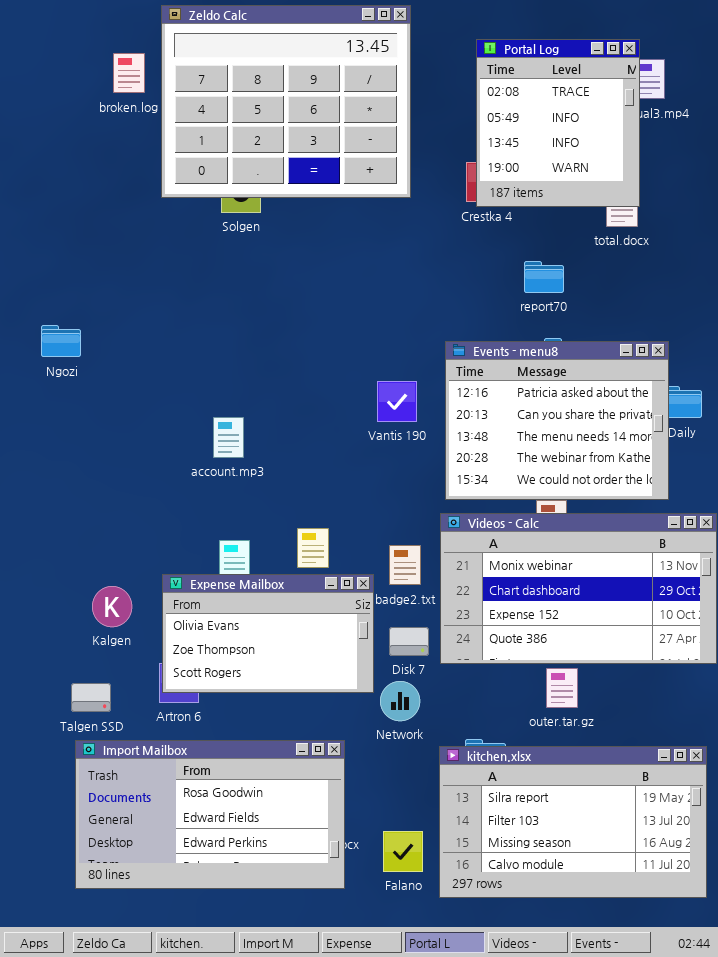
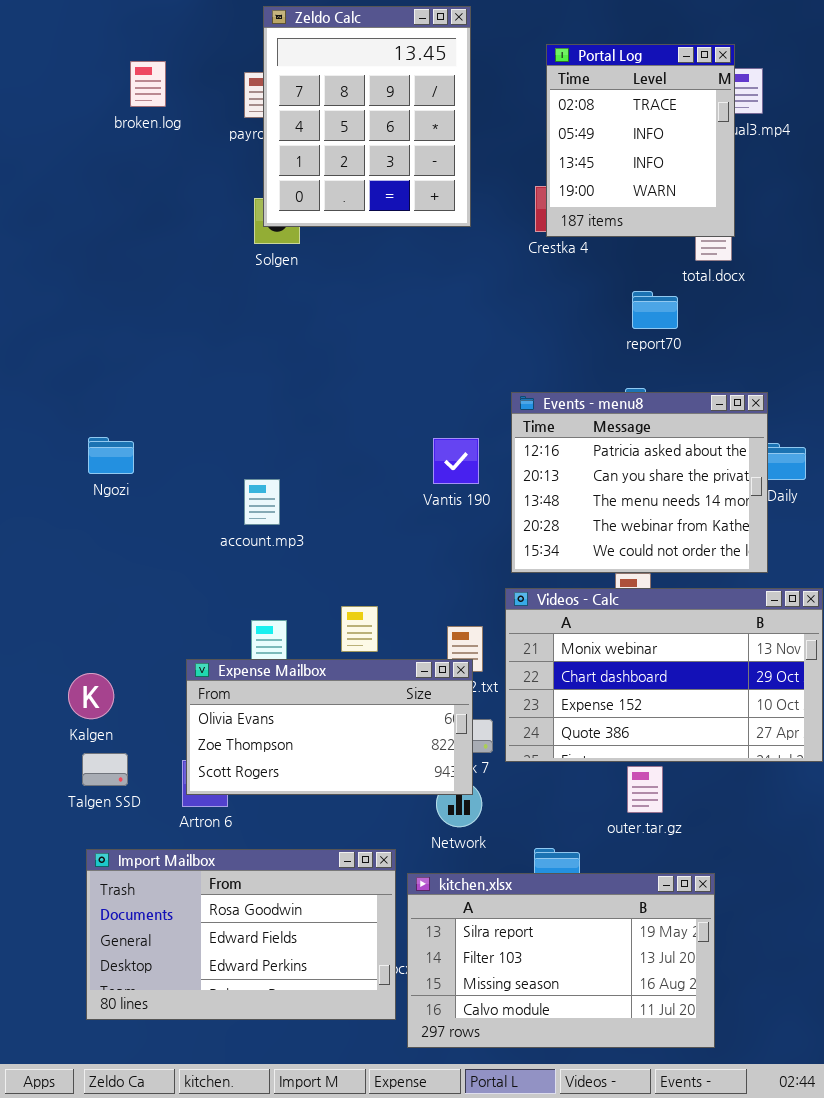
Zeldo Calc: [161,5,411,198] -> [263,6,471,227], resized
report70: [524,261,564,293] -> [632,291,678,329], moved
Ngozi: [41,325,81,357] -> [88,437,134,474], moved
Expense Mailbox: [162,574,374,693] -> [186,659,473,795], resized
Kalgen: [92,586,132,627] -> [68,673,114,719], moved
Talgen SSD: [71,683,111,712] -> [82,753,128,786], moved
kitchen.xlsx: [439,746,707,898] -> [407,873,715,1048], moved

